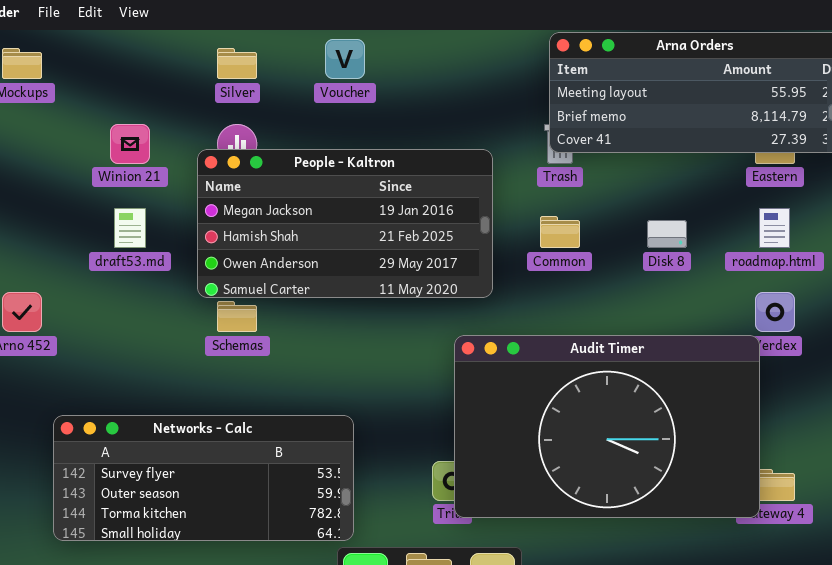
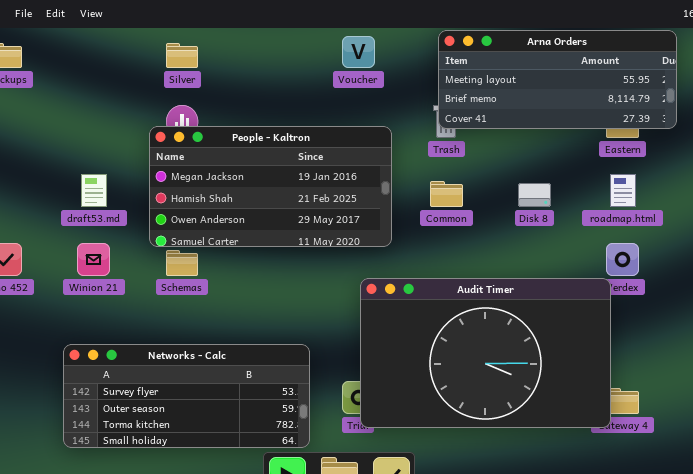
Voucher: [325,39,365,79] -> [342,36,375,68], moved
Winion 21: [110,124,150,164] -> [77,243,110,276], moved
Networks - Calc: [53,415,354,541] -> [63,344,310,448], moved

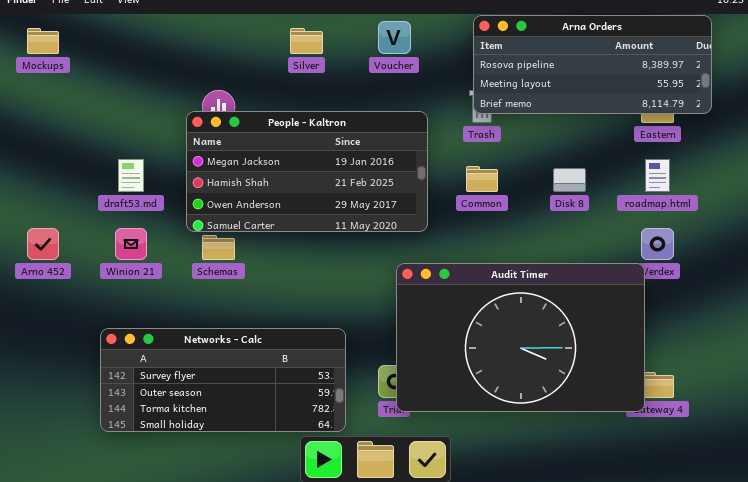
Arna Orders: [438,30,677,129] -> [473,15,712,114], scrolled up 1 row
Silver: [166,43,198,68] -> [290,28,323,54], moved

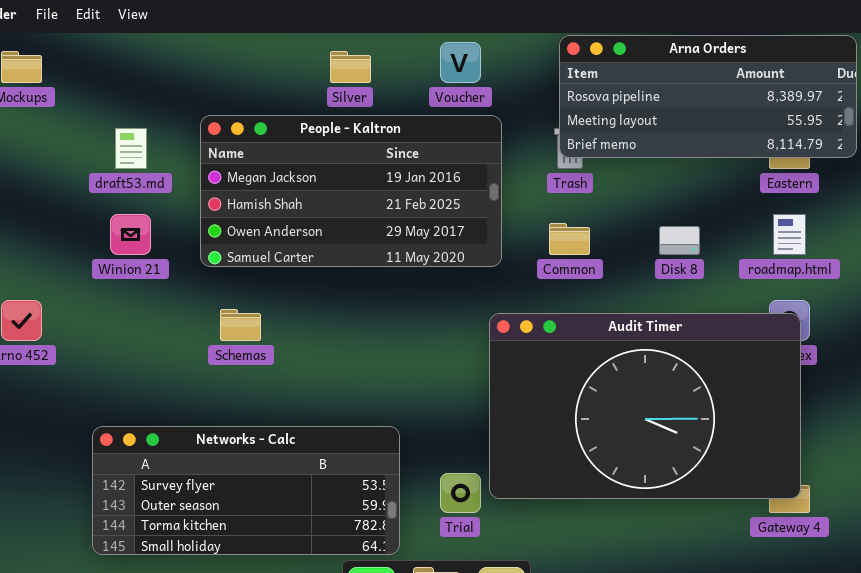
People - Kaltron: [186,111,428,232] -> [200,115,502,267], moved
draft53.md: [118,159,144,192] -> [115,128,147,169], moved
Winion 21: [115,228,147,260] -> [110,214,151,255], moved
Audit Timer: [396,263,645,412] -> [489,313,801,499], moved

